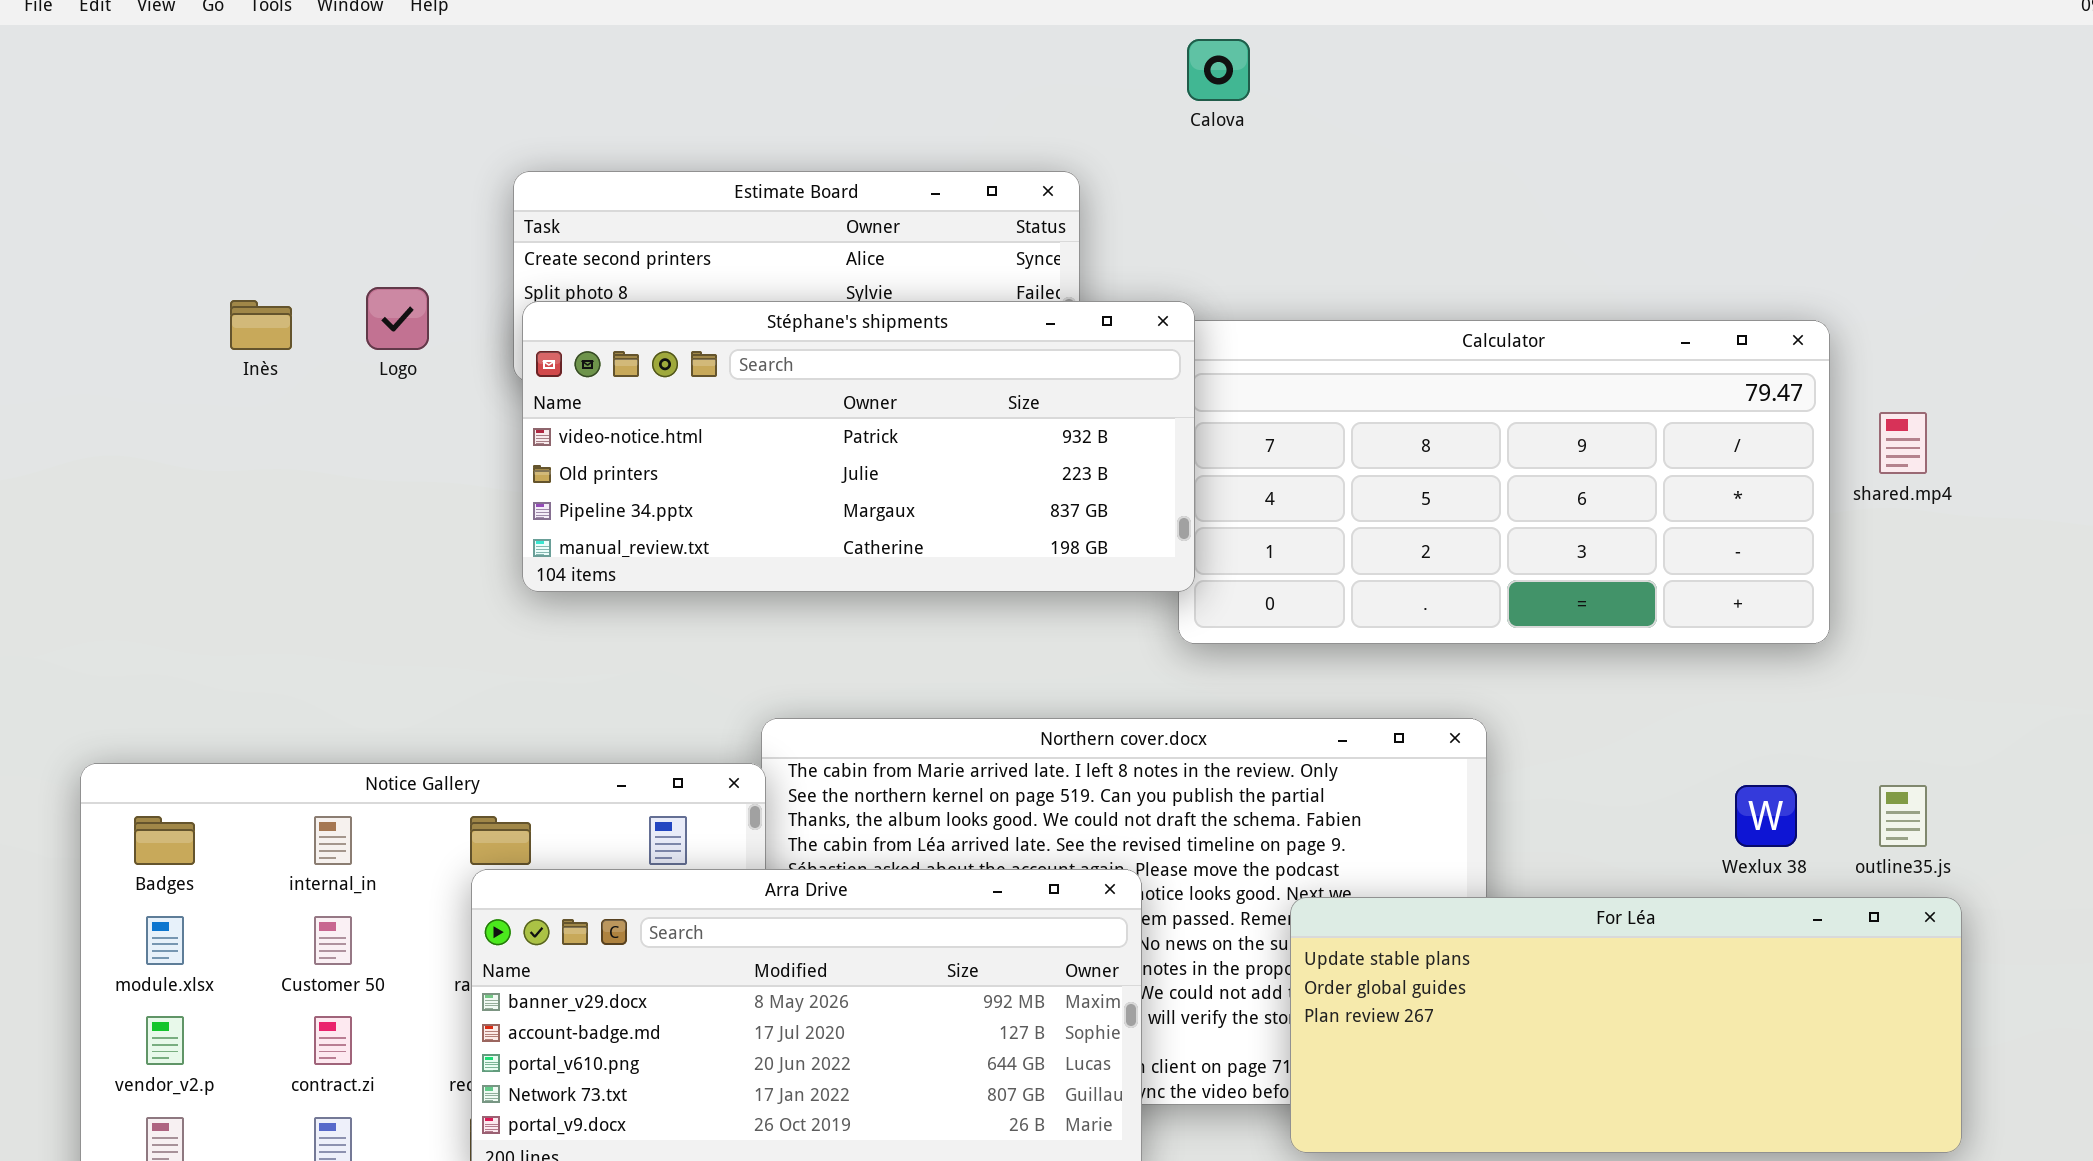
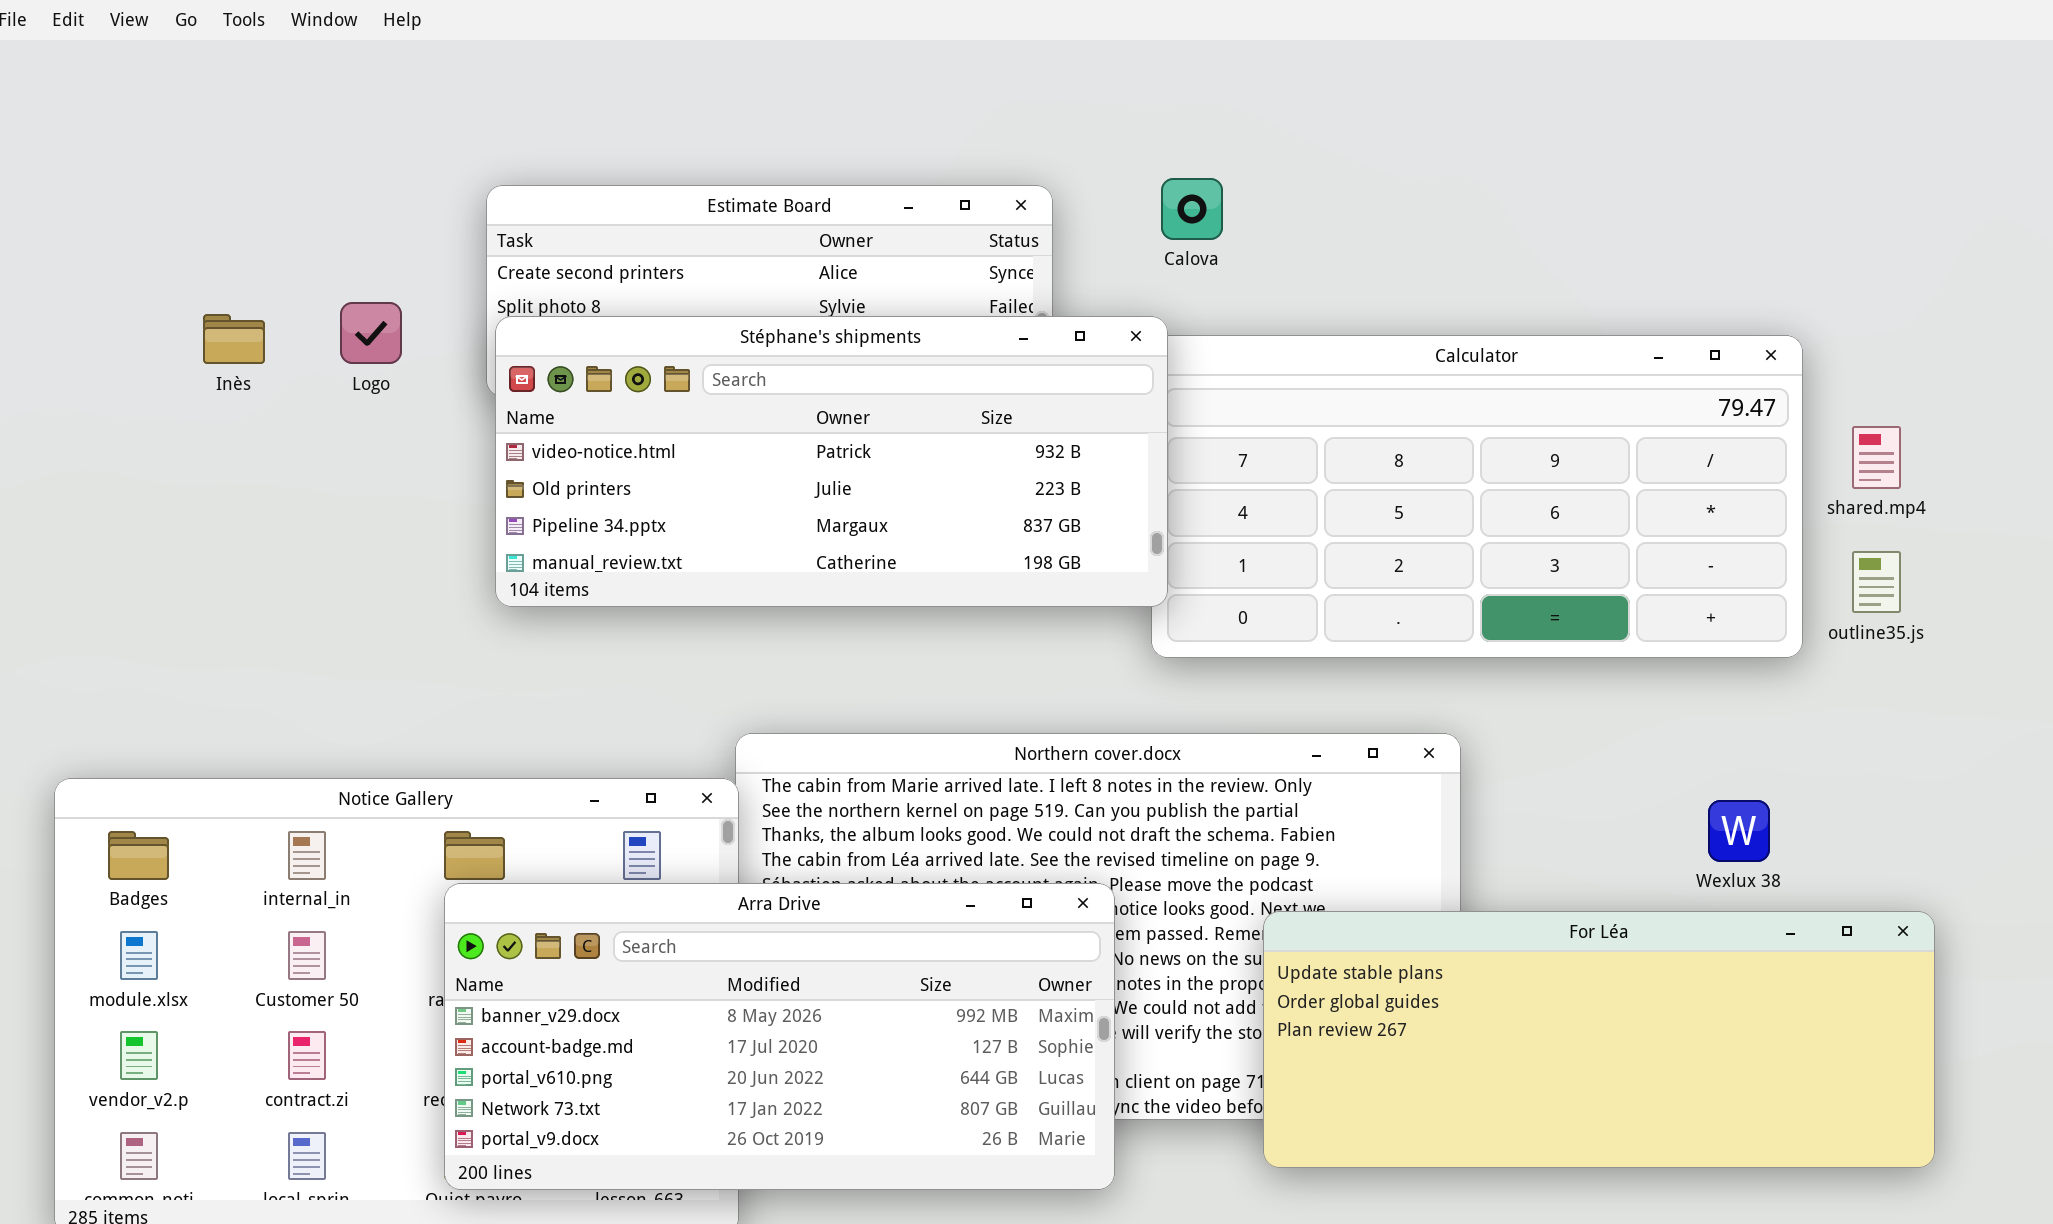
Calova: [1187,39,1250,101] -> [1161,178,1223,240], moved
outline35.js: [1879,785,1927,847] -> [1852,551,1901,613], moved

